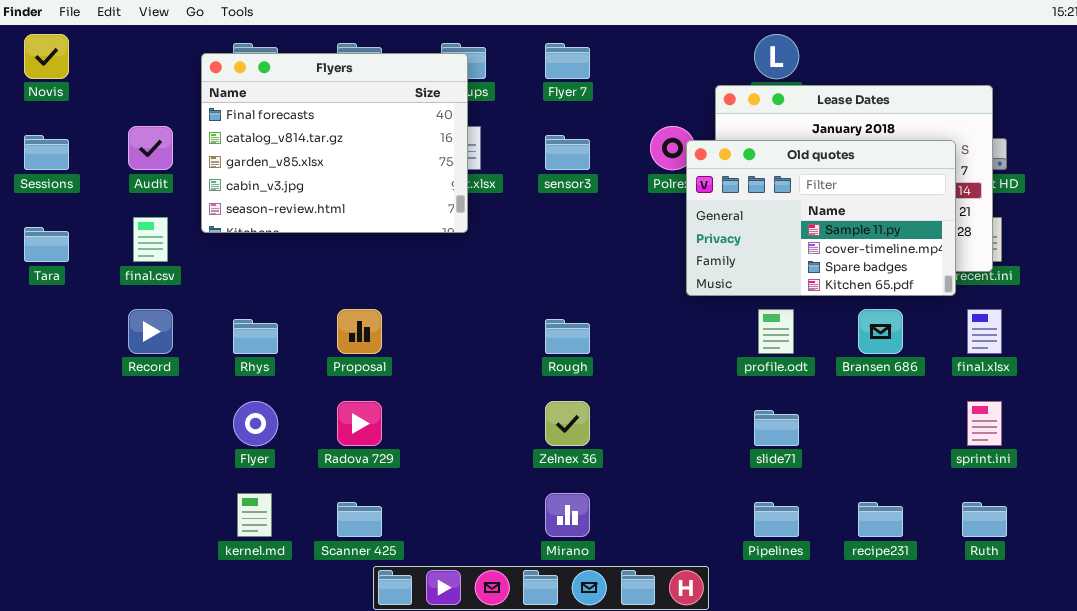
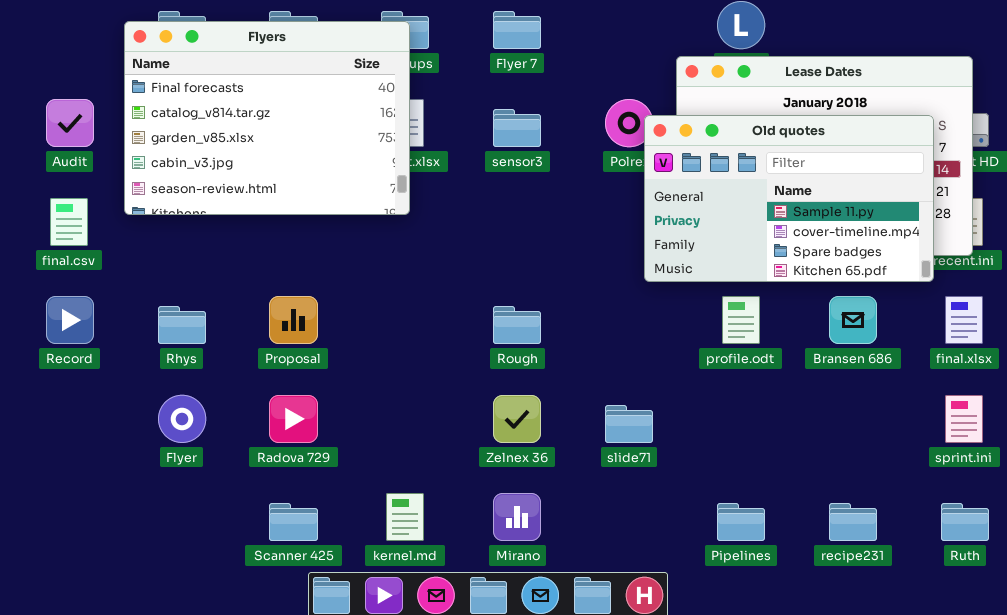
slide71: [754,410,799,446] -> [605,405,653,443], moved
kernel.md: [237,493,272,537] -> [386,493,424,541], moved

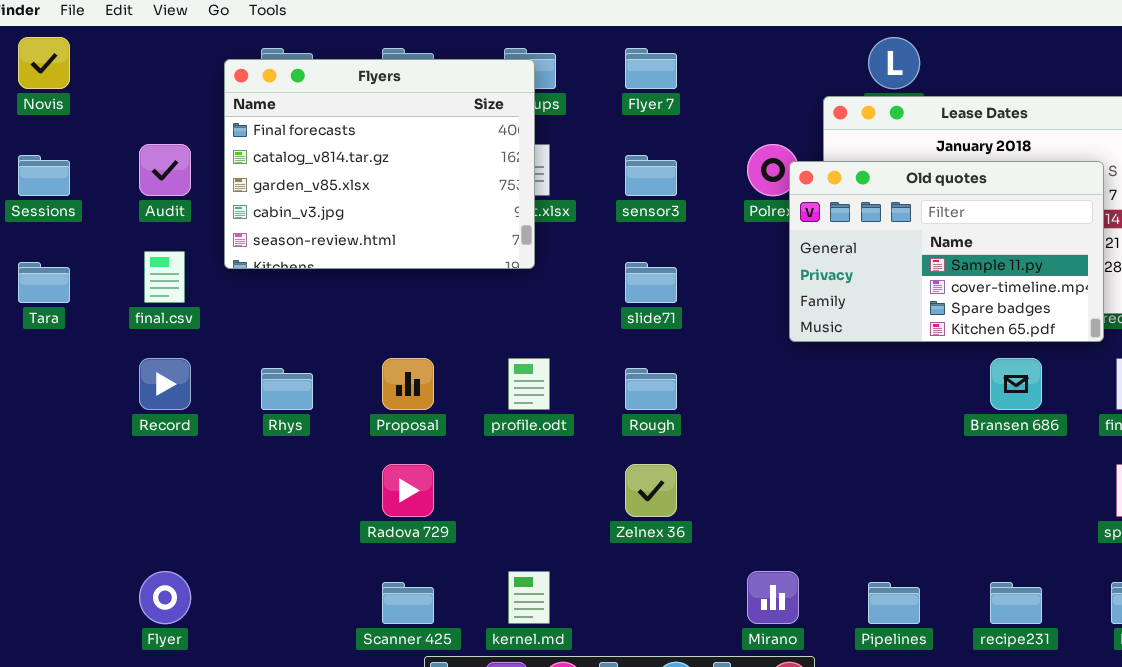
profile.odt: [722,296,760,344] -> [508,358,550,410], moved
Flyer: [158,395,206,443] -> [139,571,191,624], moved
slide71: [605,405,653,443] -> [625,262,677,303], moved
Mirano: [493,493,541,541] -> [747,571,799,624], moved

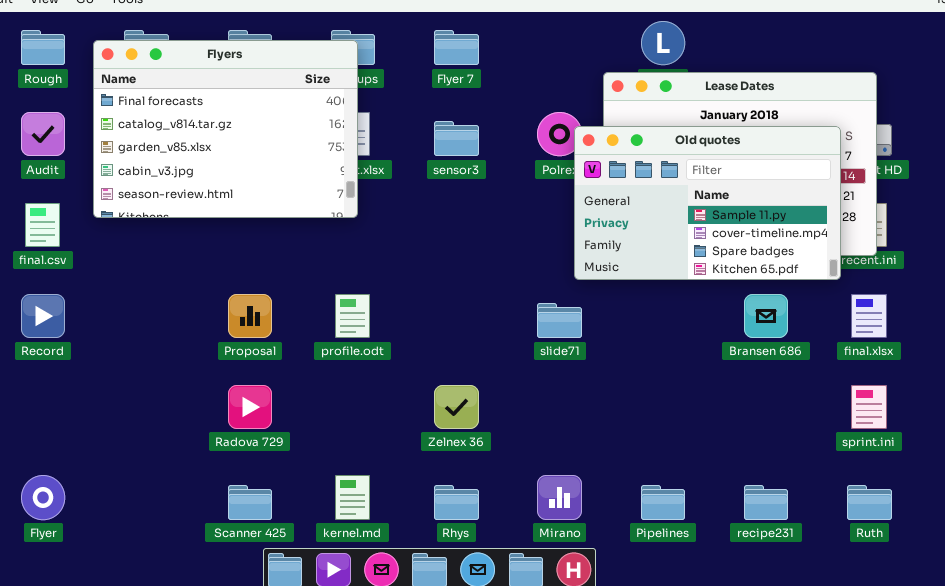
slide71: [625,262,677,303] -> [537,303,582,338], moved
Rhys: [261,368,313,410] -> [434,485,479,520], moved
Rough: [625,368,677,410] -> [21,30,65,65], moved

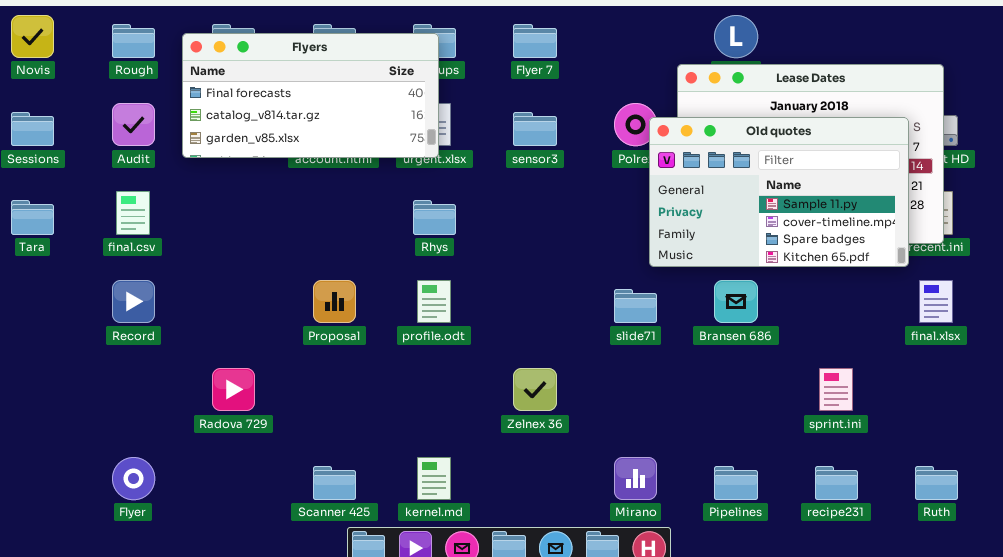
Flyers: [93,40,358,218] -> [182,33,439,158], resized
Bransen 686: [744,294,788,338] -> [714,280,758,323], moved
Radova 729: [228,385,272,429] -> [212,368,255,411], moved
sprint.ini: [851,385,887,429] -> [819,368,853,411], moved
Rhys: [434,485,479,520] -> [413,200,456,235], moved

